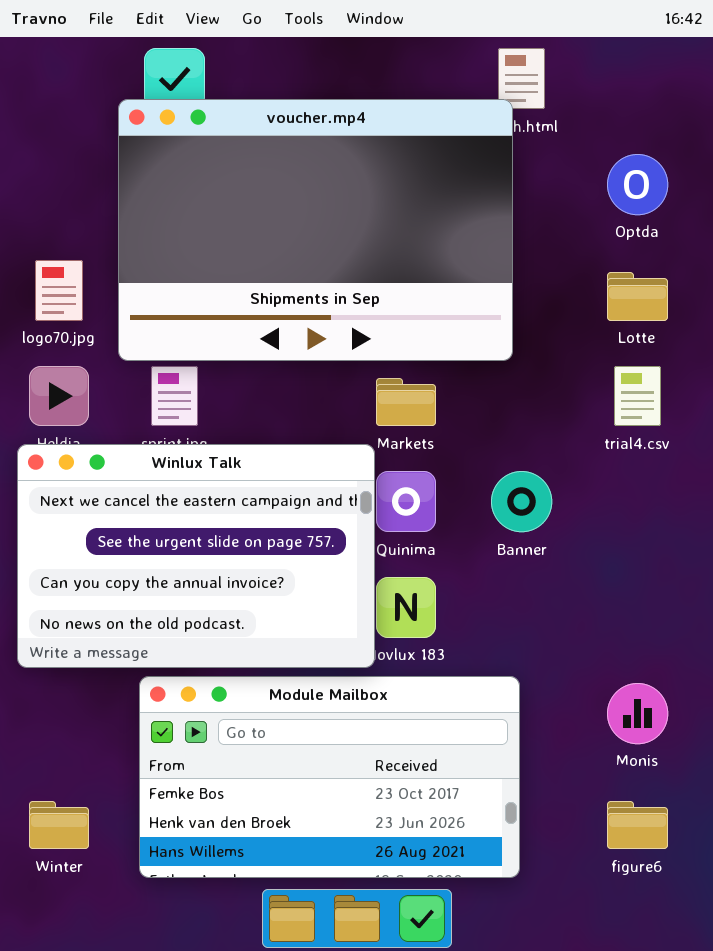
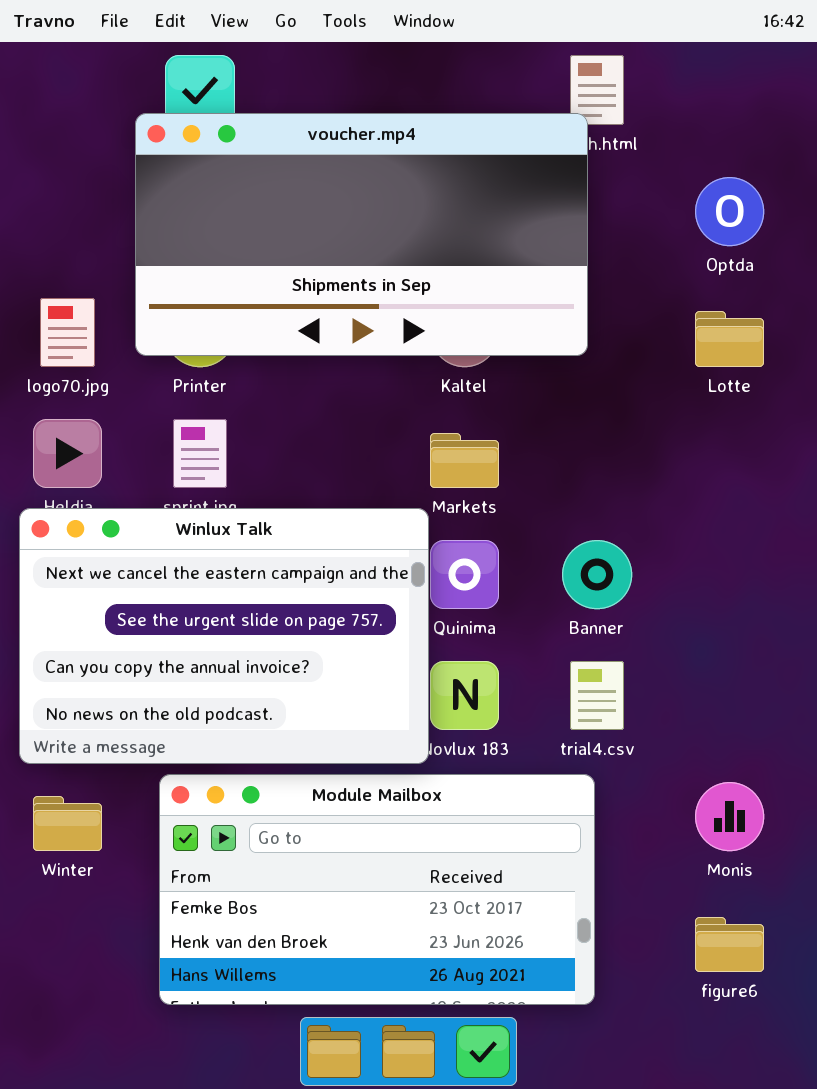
voucher.mp4: [118,99,513,361] -> [135,113,588,356], resized
trial4.csv: [614,366,661,426] -> [570,661,624,730], moved
Winter: [29,801,89,849] -> [33,796,102,851], moved

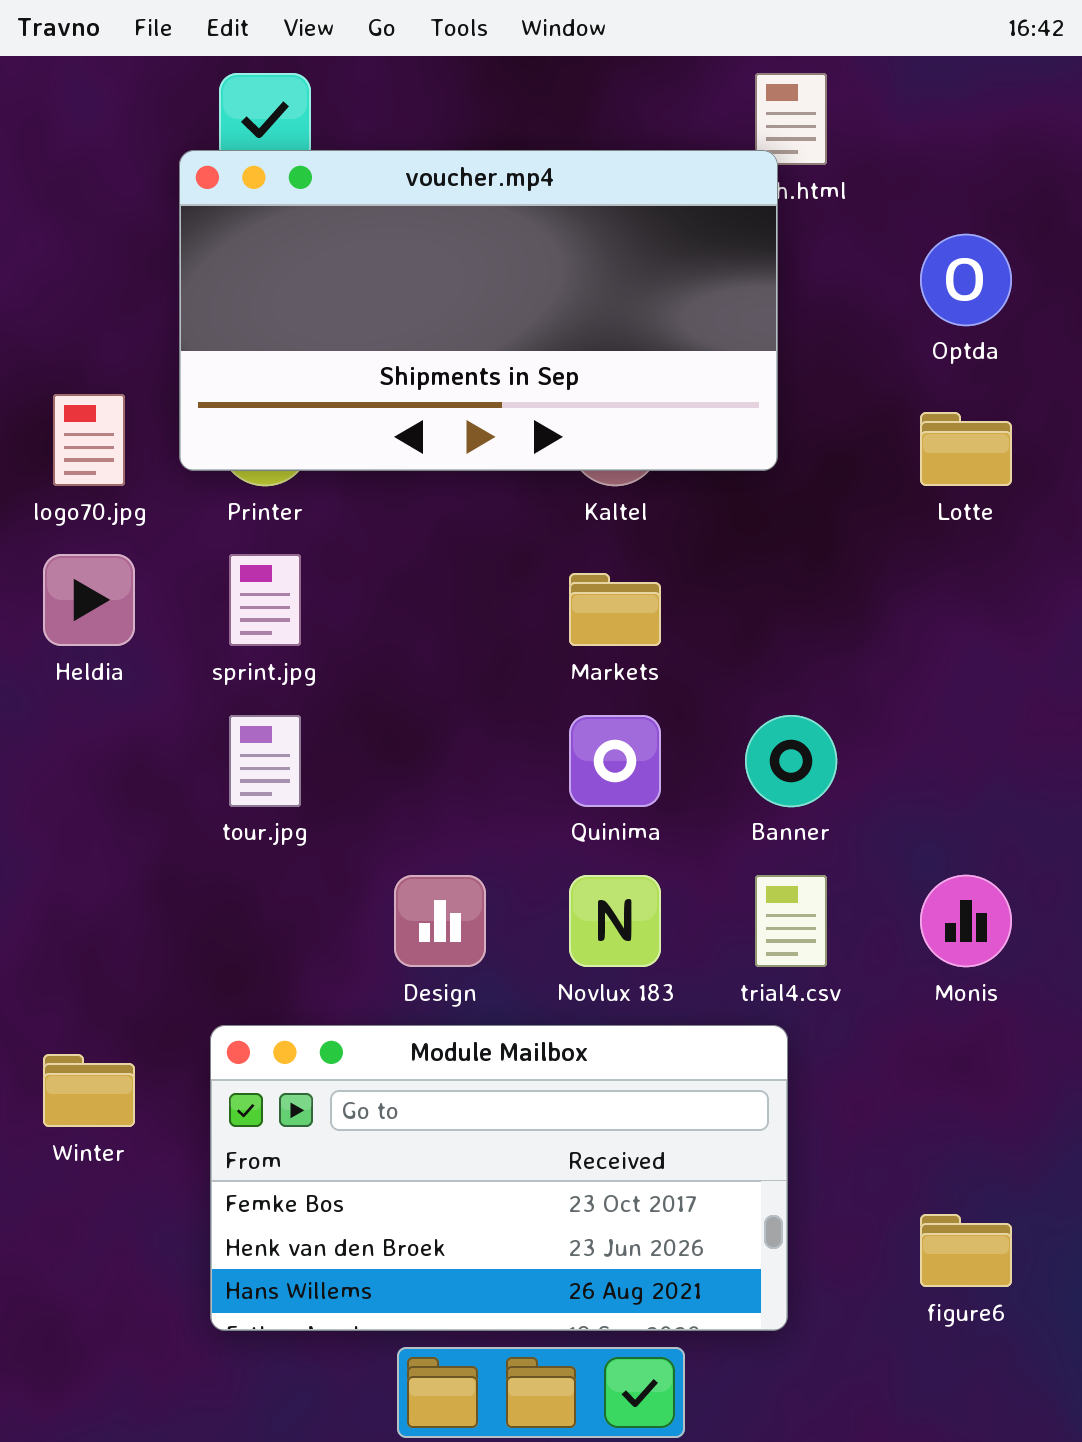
Winlux Talk: [19,508,429,764] -> none, closed
Monis: [695,782,764,851] -> [920,875,1012,967], moved

